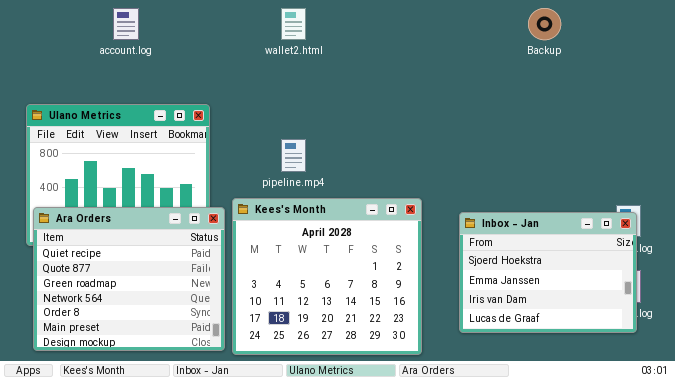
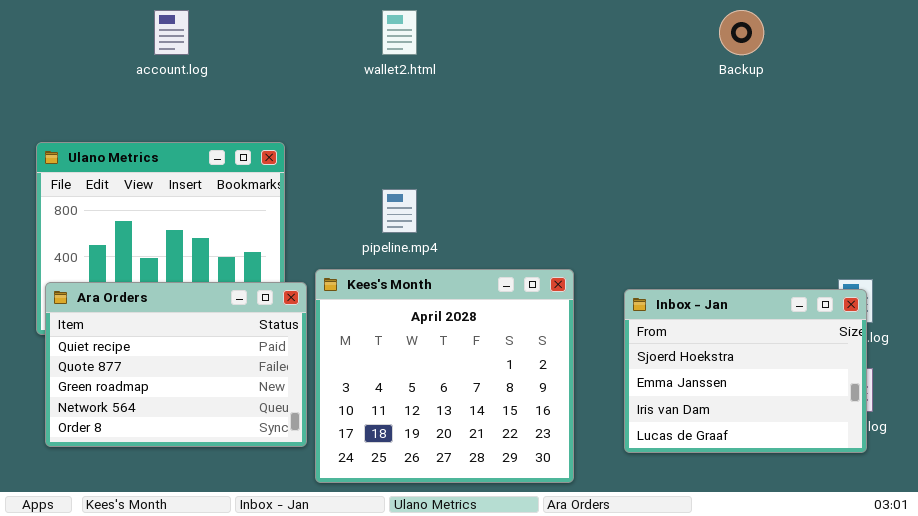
Ara Orders: [33,207,225,351] -> [45,282,307,447], resized

